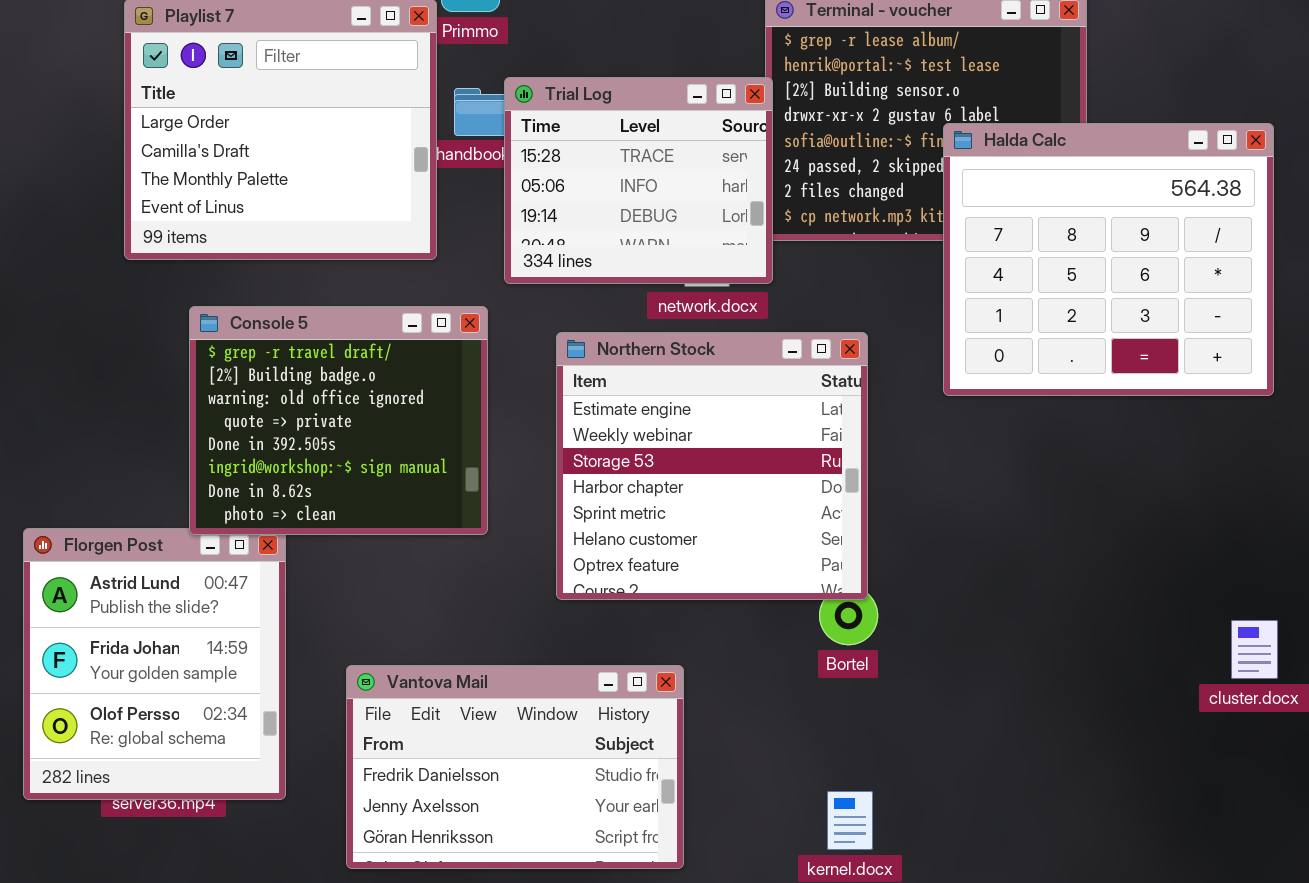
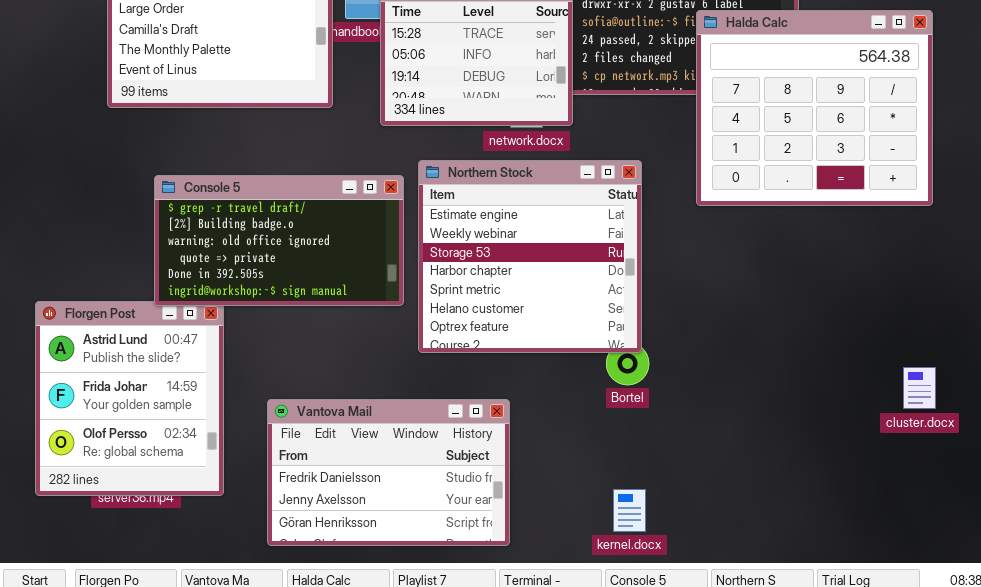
Console 5: [189,306,488,535] -> [154,175,404,306], resized

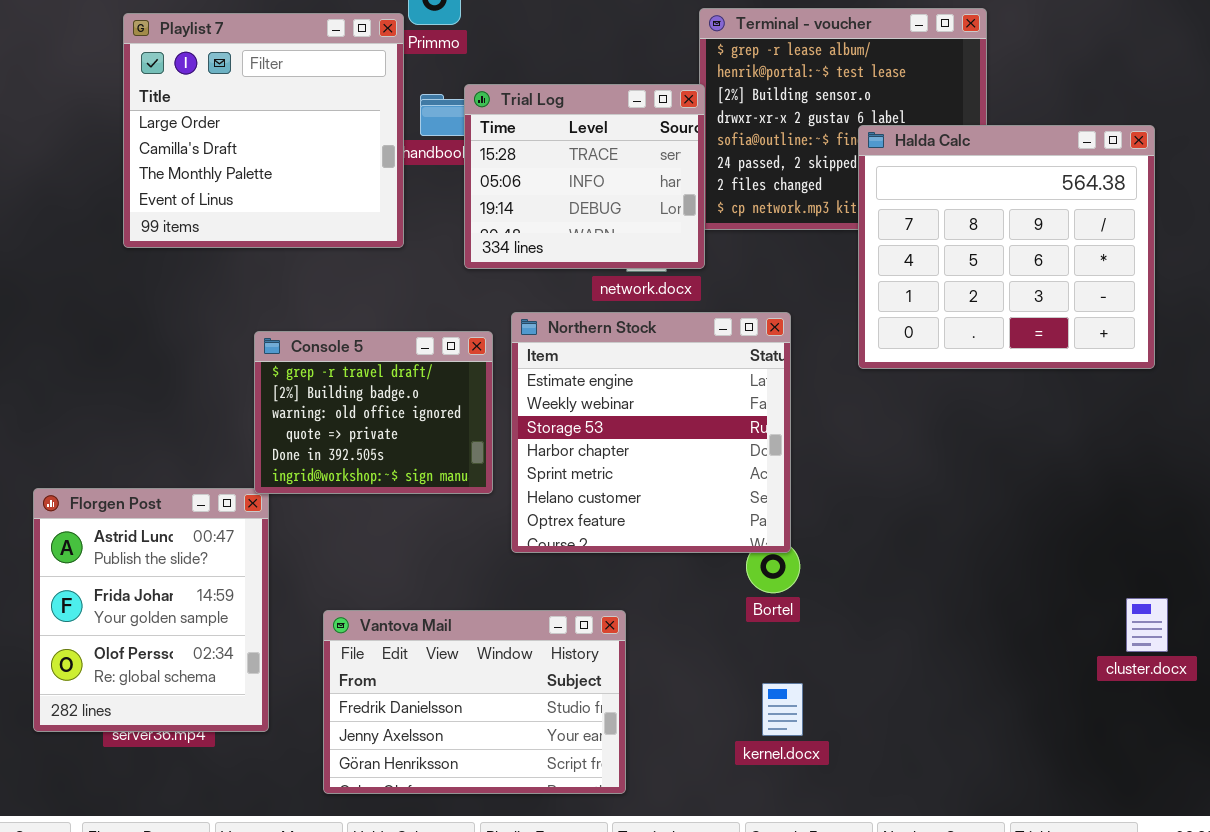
Console 5: [154,175,404,306] -> [254,331,493,494], resized
cluster.docx: [903,367,936,409] -> [1126,598,1168,652], moved
kernel.docx: [613,489,646,532] -> [762,683,803,736], moved

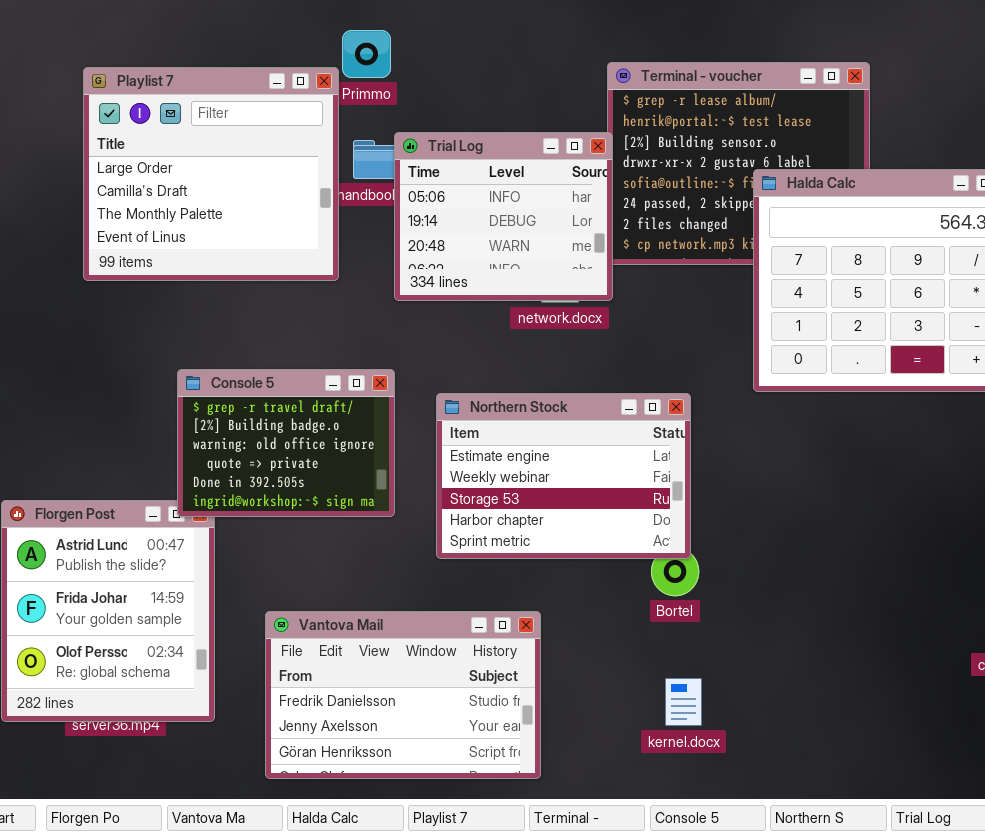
Trial Log: [464,84,705,269] -> [394,132,613,301], scrolled down 1 row
Northern Stock: [511,312,791,553] -> [436,393,691,559], resized
Console 5: [254,331,493,494] -> [177,369,395,517], moved

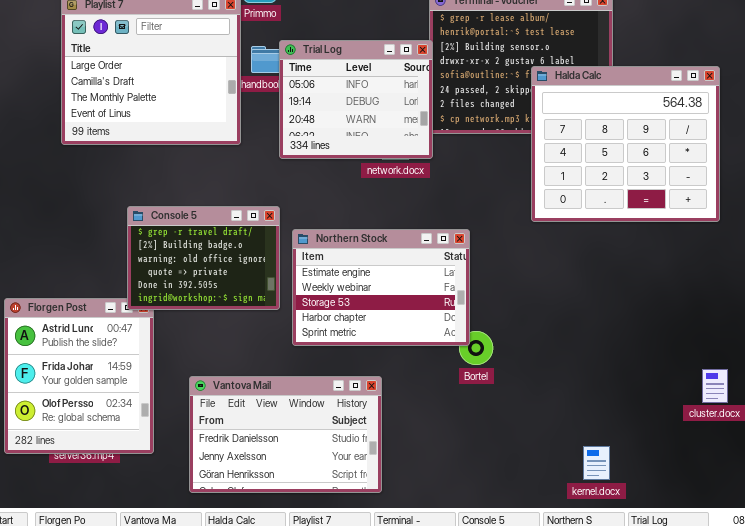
Northern Stock: [436,393,691,559] -> [292,229,470,346], moved
kernel.docx: [665,678,702,726] -> [583,446,610,480], moved

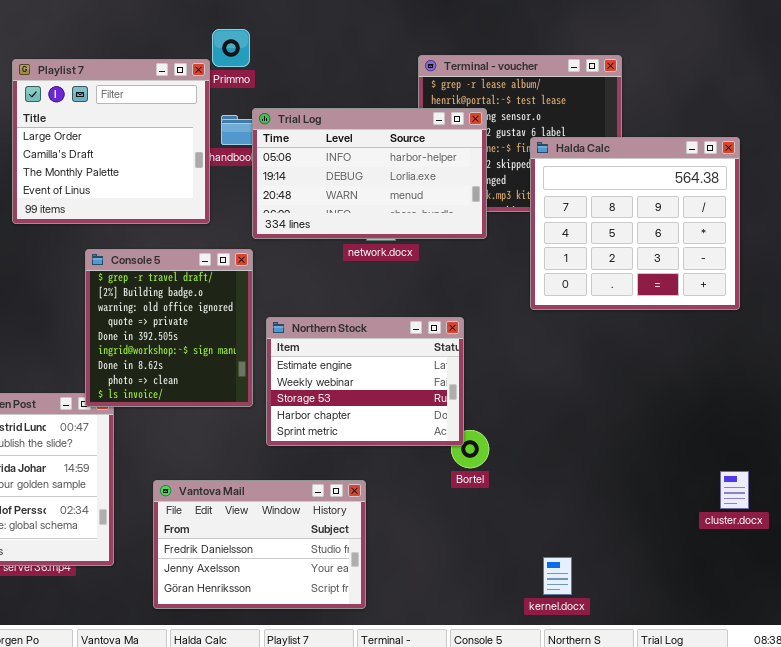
Trial Log: [279,40,433,159] -> [252,108,487,239], resized
Console 5: [127,206,280,310] -> [85,249,253,407], resized
kernel.docx: [583,446,610,480] -> [543,557,572,595], moved

